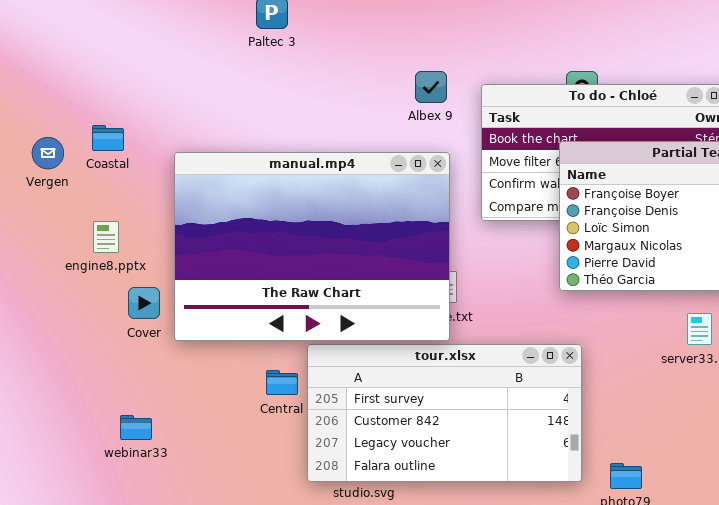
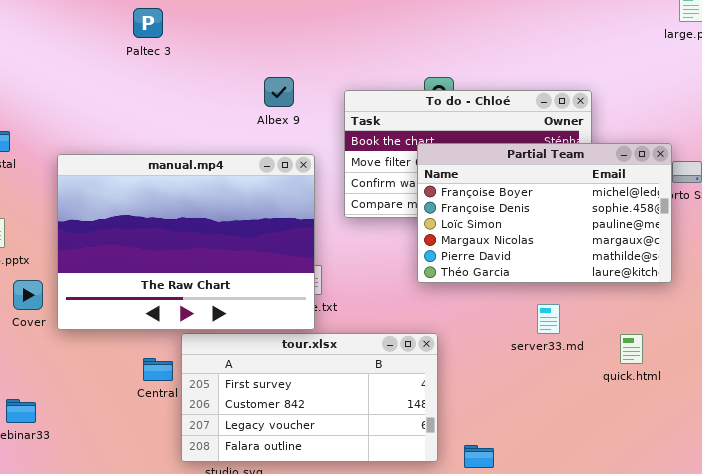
Albex 9: [415,71,447,103] -> [264,77,294,107], moved

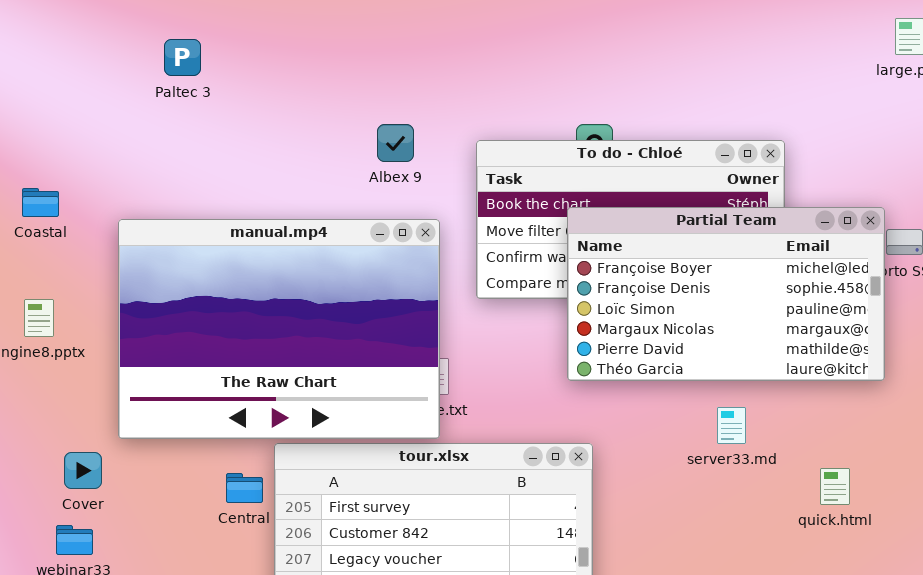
Paltec 3: [133,8,163,38] -> [164,39,201,76], moved
Cover: [13,280,43,310] -> [64,452,102,489], moved
quick.html: [620,334,643,364] -> [820,468,850,505], moved

